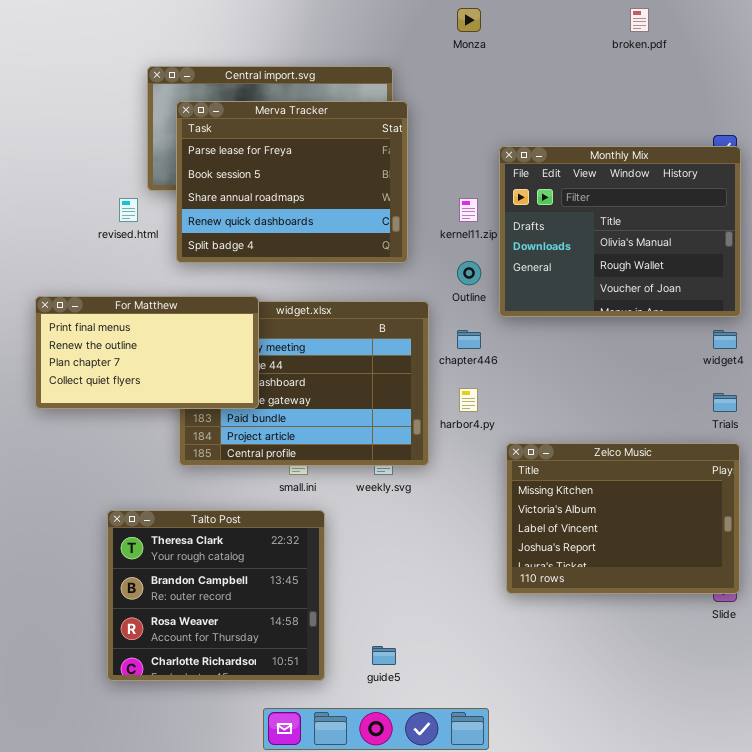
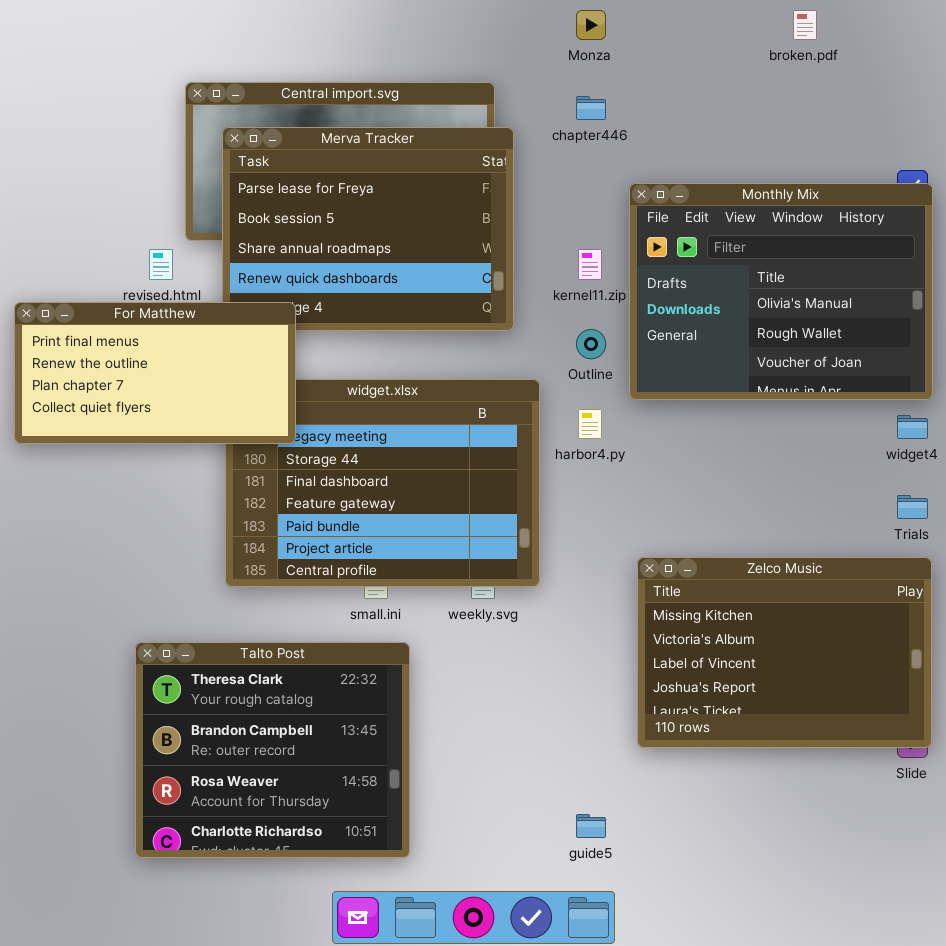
For Matthew: [35,296,259,409] -> [14,302,296,444], moved
chapter446: [457,330,481,349] -> [576,96,606,120], moved
harbor4.py: [459,388,478,412] -> [578,409,602,439], moved
guide5: [372,646,396,665] -> [576,814,606,838], moved

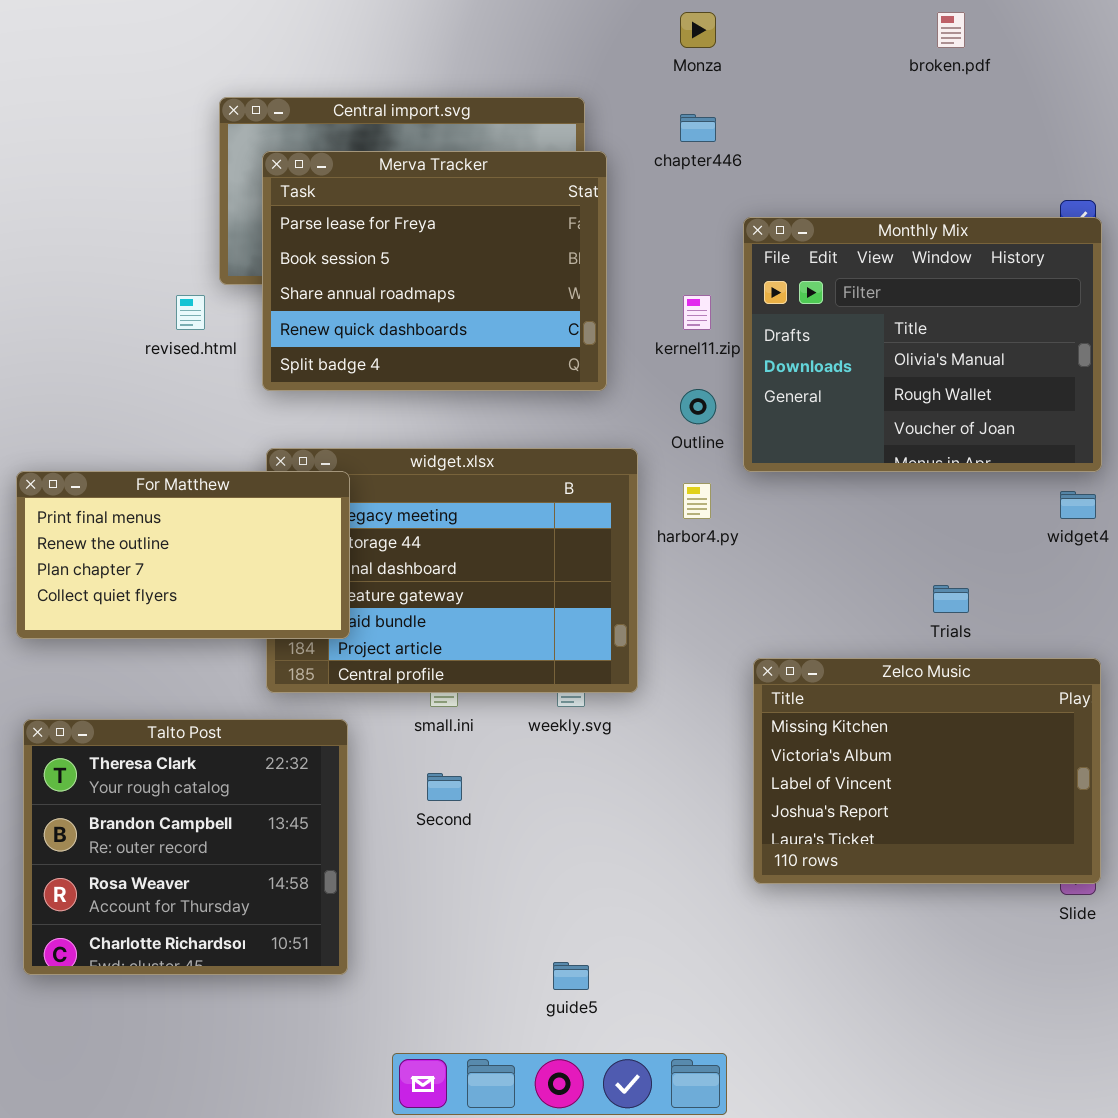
For Matthew: [14,302,296,444] -> [16,471,350,639], moved
Trials: [897,495,928,519] -> [933,585,969,613], moved
Talto Post: [135,642,410,858] -> [23,719,348,975], moved
guide5: [576,814,606,838] -> [553,962,589,990], moved

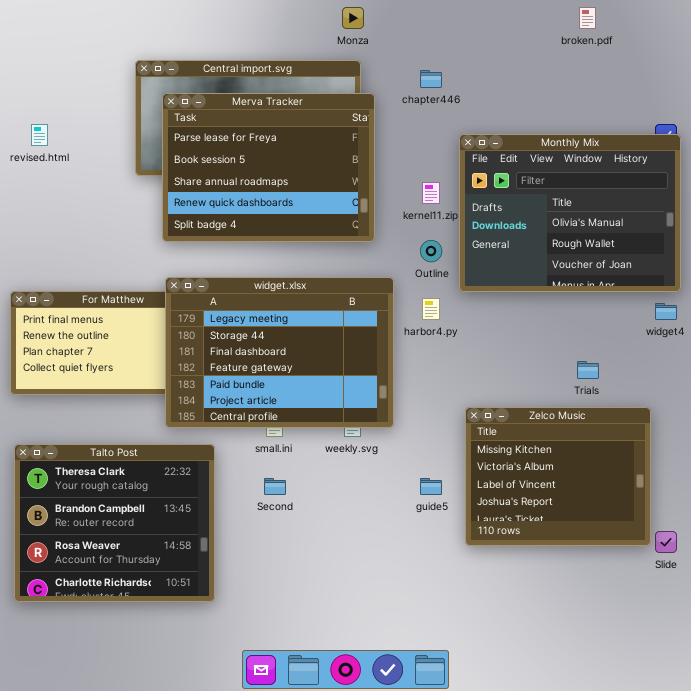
Monza: [680,12,716,48] -> [342,7,364,29], moved
revised.html: [176,295,205,330] -> [31,124,48,146], moved
widget.xlsx: [266,448,638,693] -> [165,277,394,428], raised
Zelco Music: [753,658,1101,884] -> [465,407,651,546], resized
guide5: [553,962,589,990] -> [420,478,442,495], moved

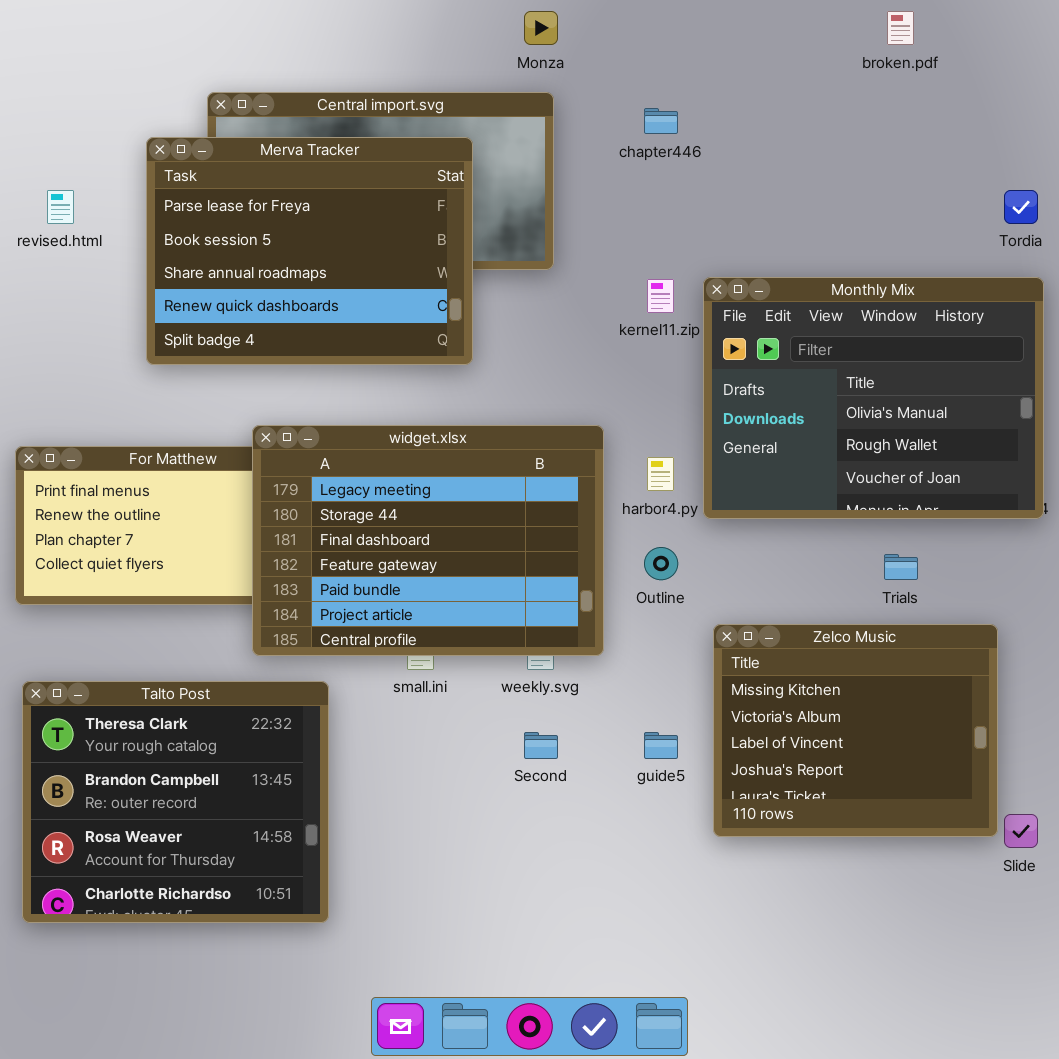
Merva Tracker: [162,93,375,242] -> [146,137,473,365], moved
Monthly Mix: [459,134,681,292] -> [703,277,1044,519], moved
Outline: [420,240,442,262] -> [644,547,678,580], moved
Second: [264,478,286,495] -> [524,732,558,759], moved

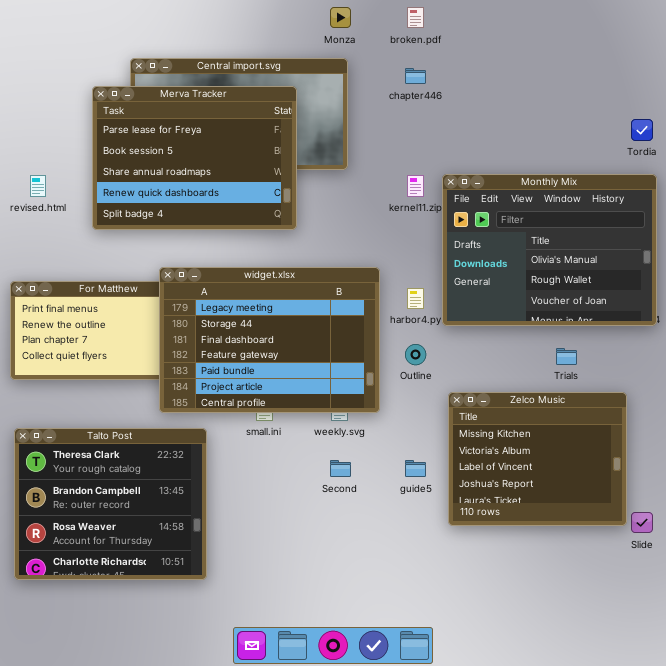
broken.pdf: [887,11,914,45] -> [407,7,424,28], moved
revised.html: [47,190,74,224] -> [30,175,46,197], moved

